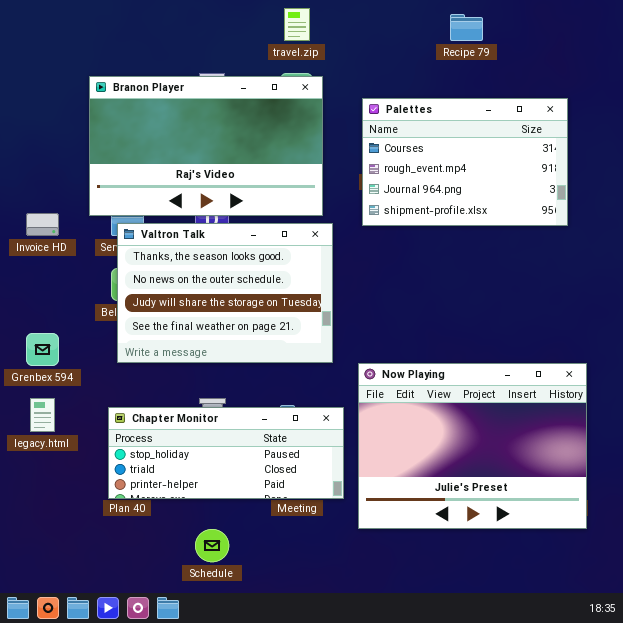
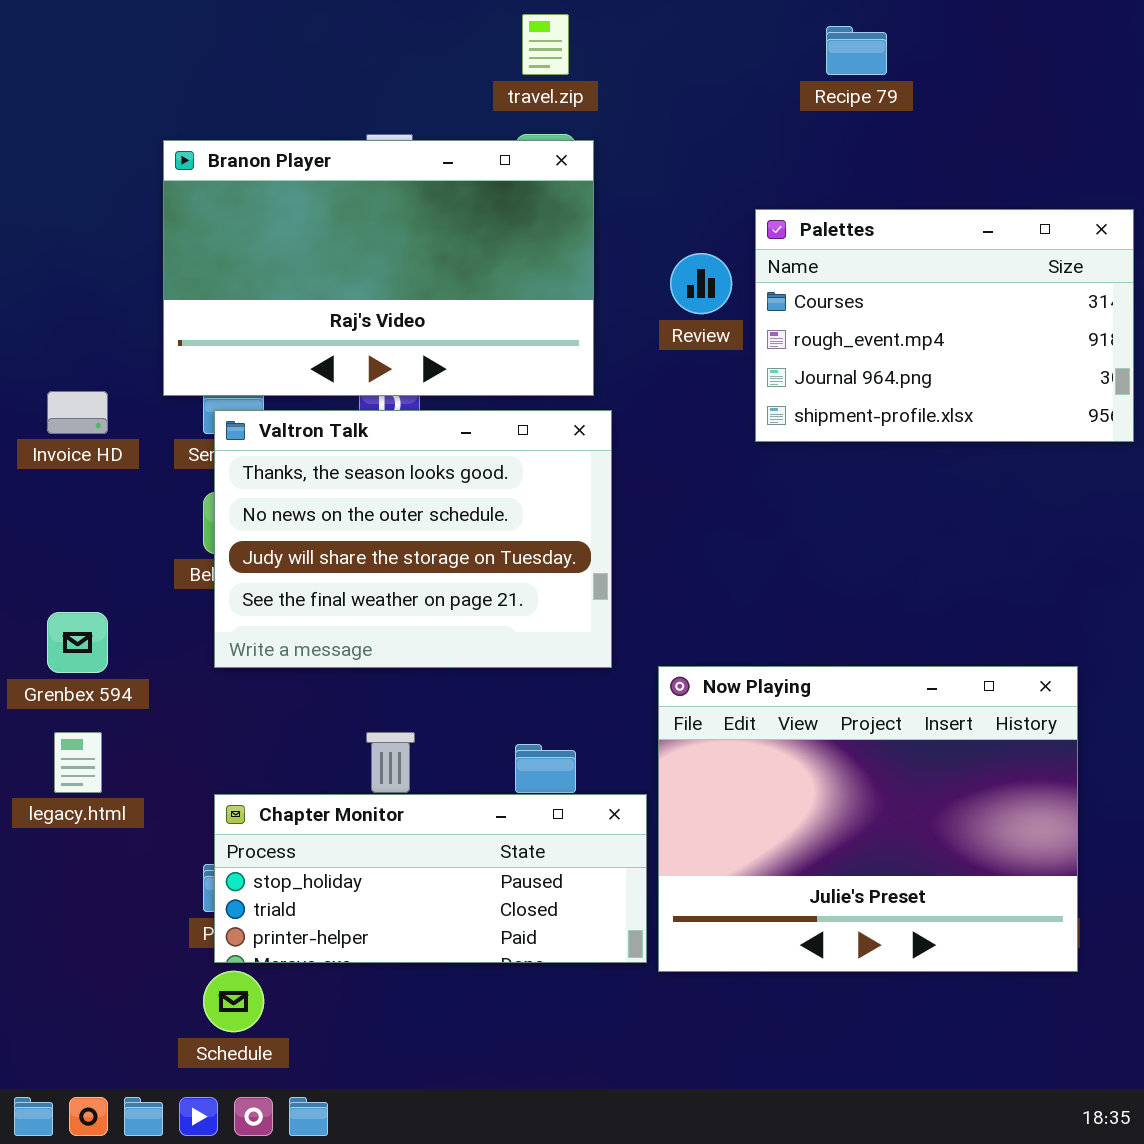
Palettes: [362,98,568,226] -> [755,209,1134,442], moved
Chapter Monitor: [108,407,344,499] -> [214,794,647,963], moved
Schedule: [195,529,229,562] -> [203,971,264,1032], moved

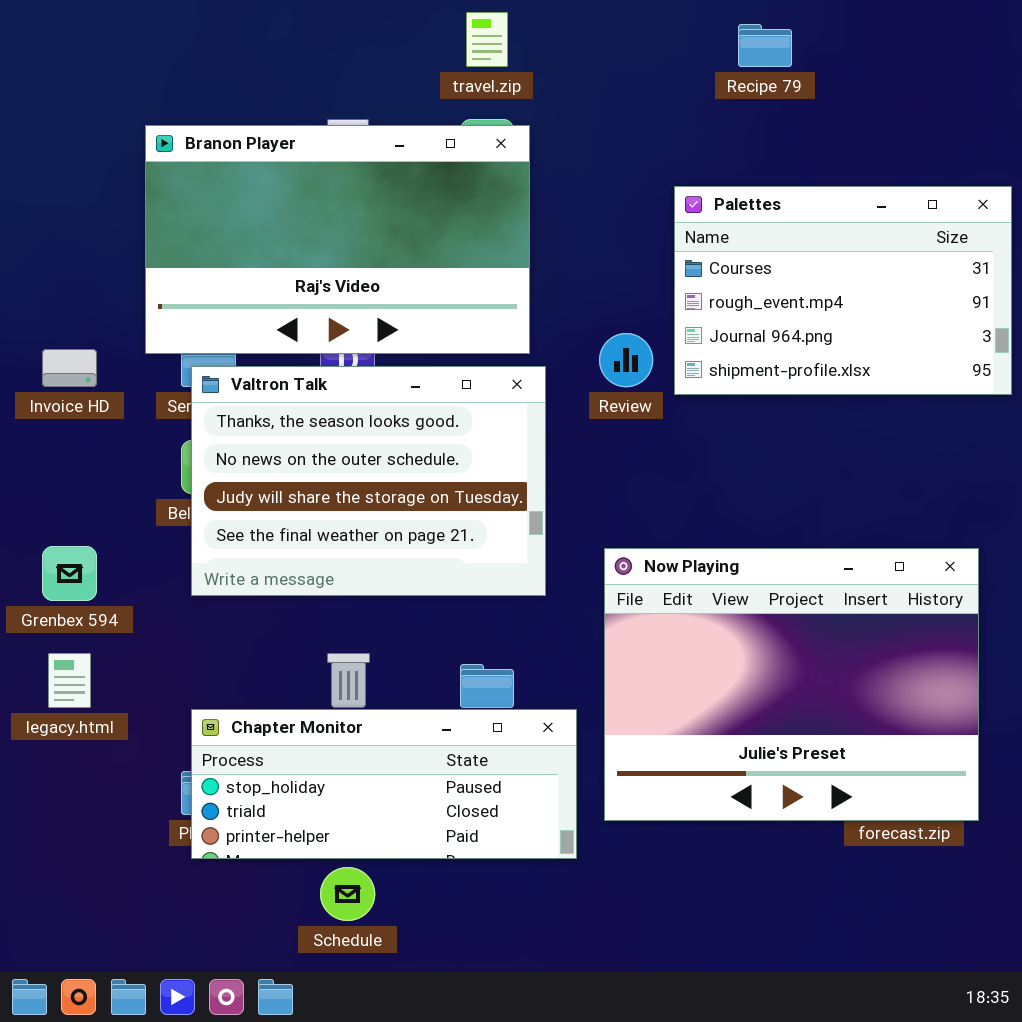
Review: [670,253,732,314] -> [599,333,653,387], moved
Now Playing: [658,666,1078,972] -> [604,548,979,821], moved
Schedule: [203,971,264,1032] -> [320,867,375,921], moved

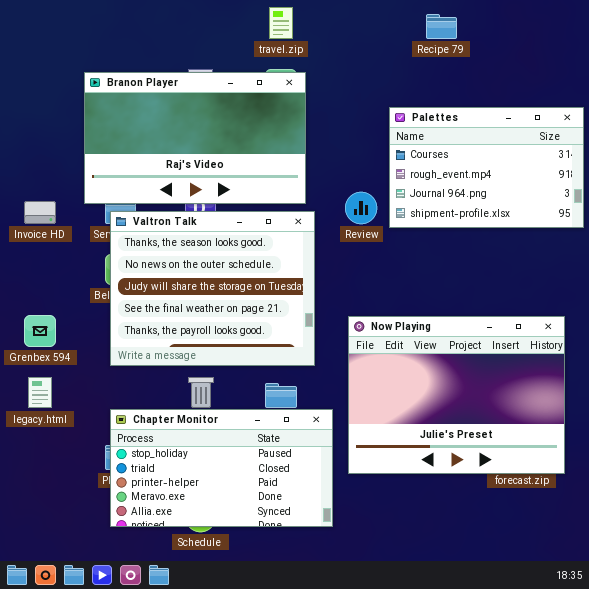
Valtron Talk: [191,366,546,596] -> [110,211,315,366], resized
Chapter Monitor: [191,709,577,859] -> [110,409,333,527], resized

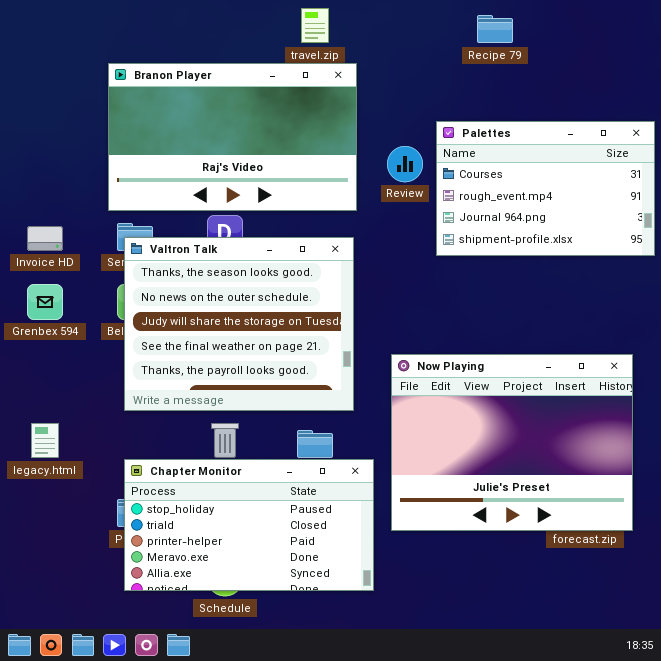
Branon Player: [84,72,306,204] -> [108,63,357,211], moved
Review: [345,192,377,224] -> [387,146,423,182], moved
Grenbex 594: [24,315,56,347] -> [27,284,63,320], moved

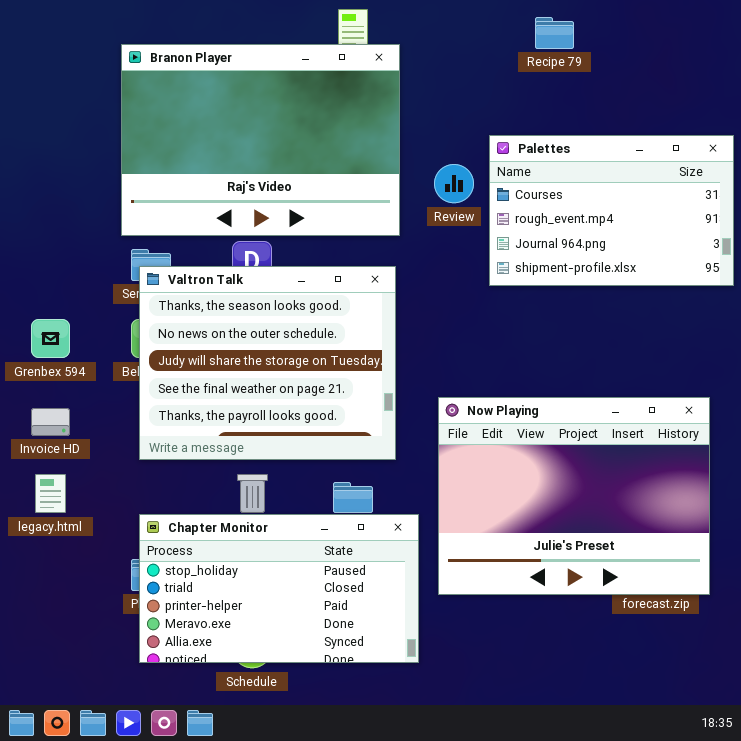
Branon Player: [108,63,357,211] -> [121,44,400,236], resized
Invoice HD: [27,226,63,251] -> [31,408,70,436], moved

